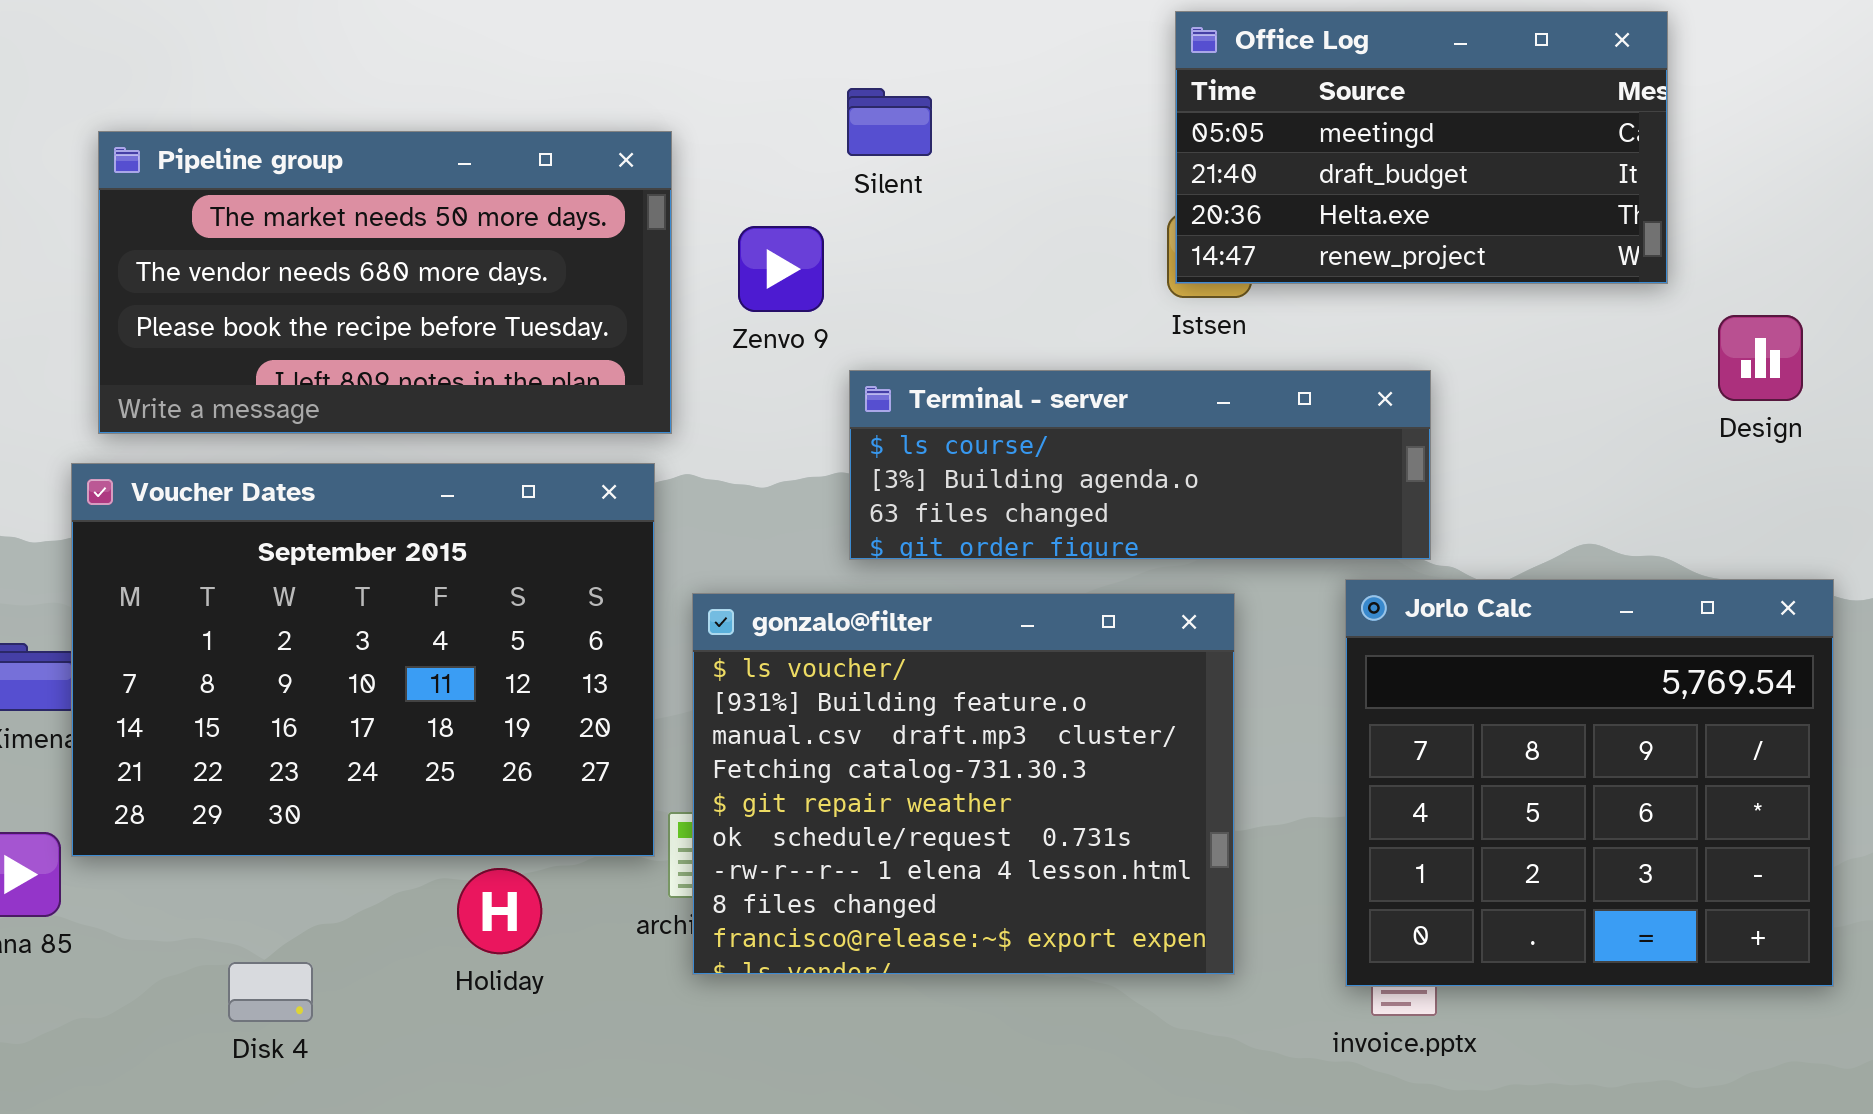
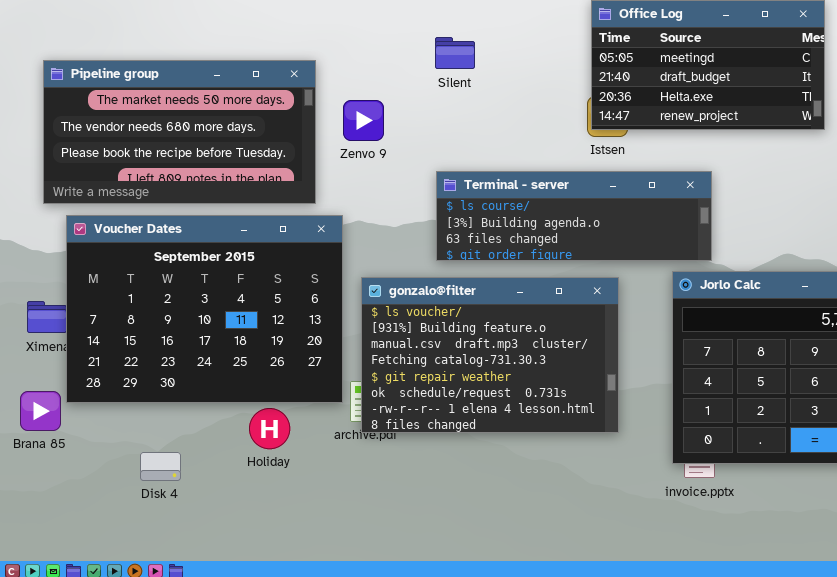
Pipeline group: [98,131,672,434] -> [43,60,316,204], moved
Zenvo 9: [738,226,824,312] -> [343,100,384,141], moved
gonzalo@filter: [692,593,1235,975] -> [361,277,619,433], resized

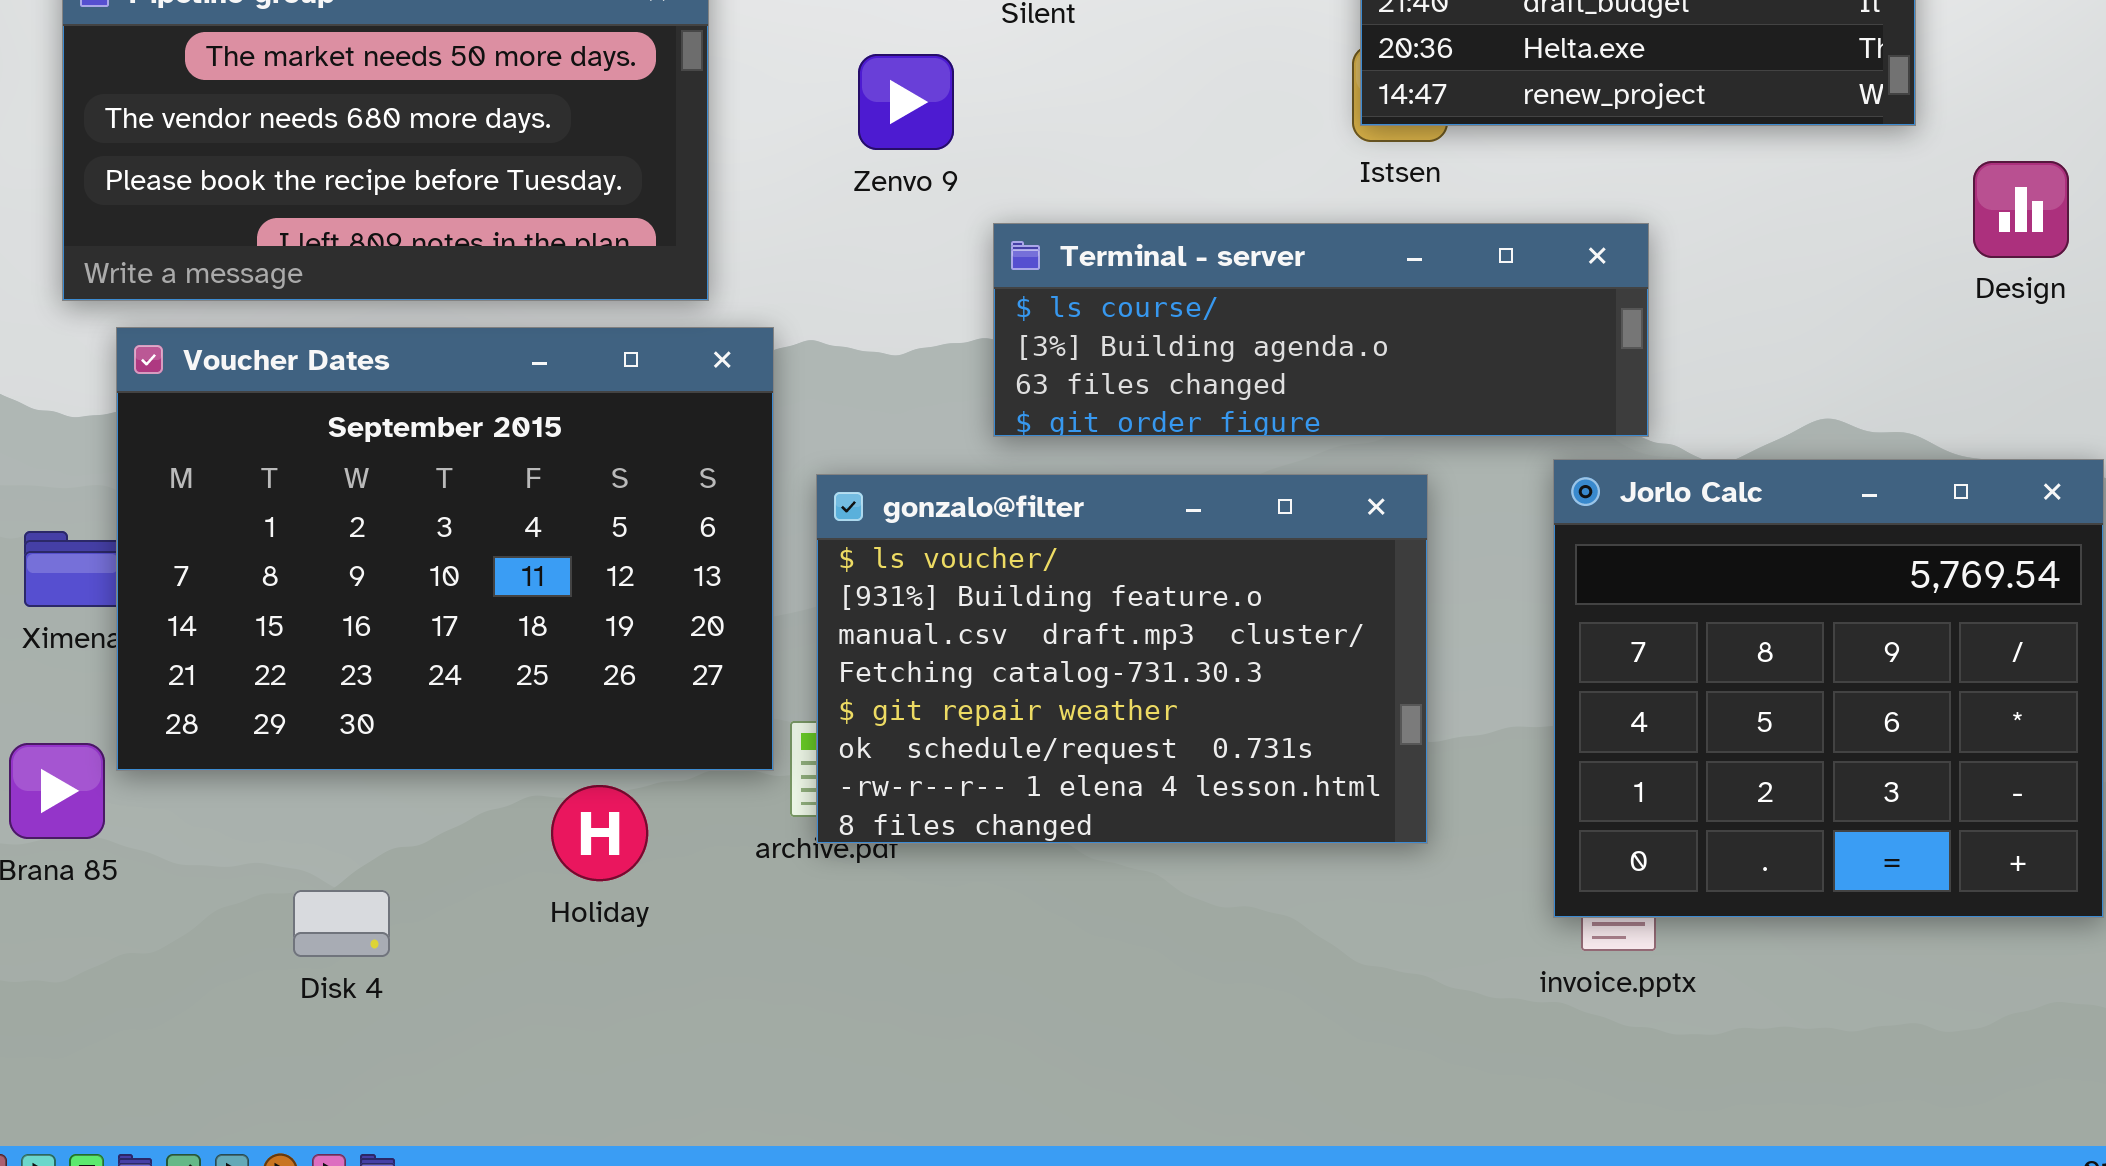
Zenvo 9: [343,100,384,141] -> [858,54,954,150], moved

